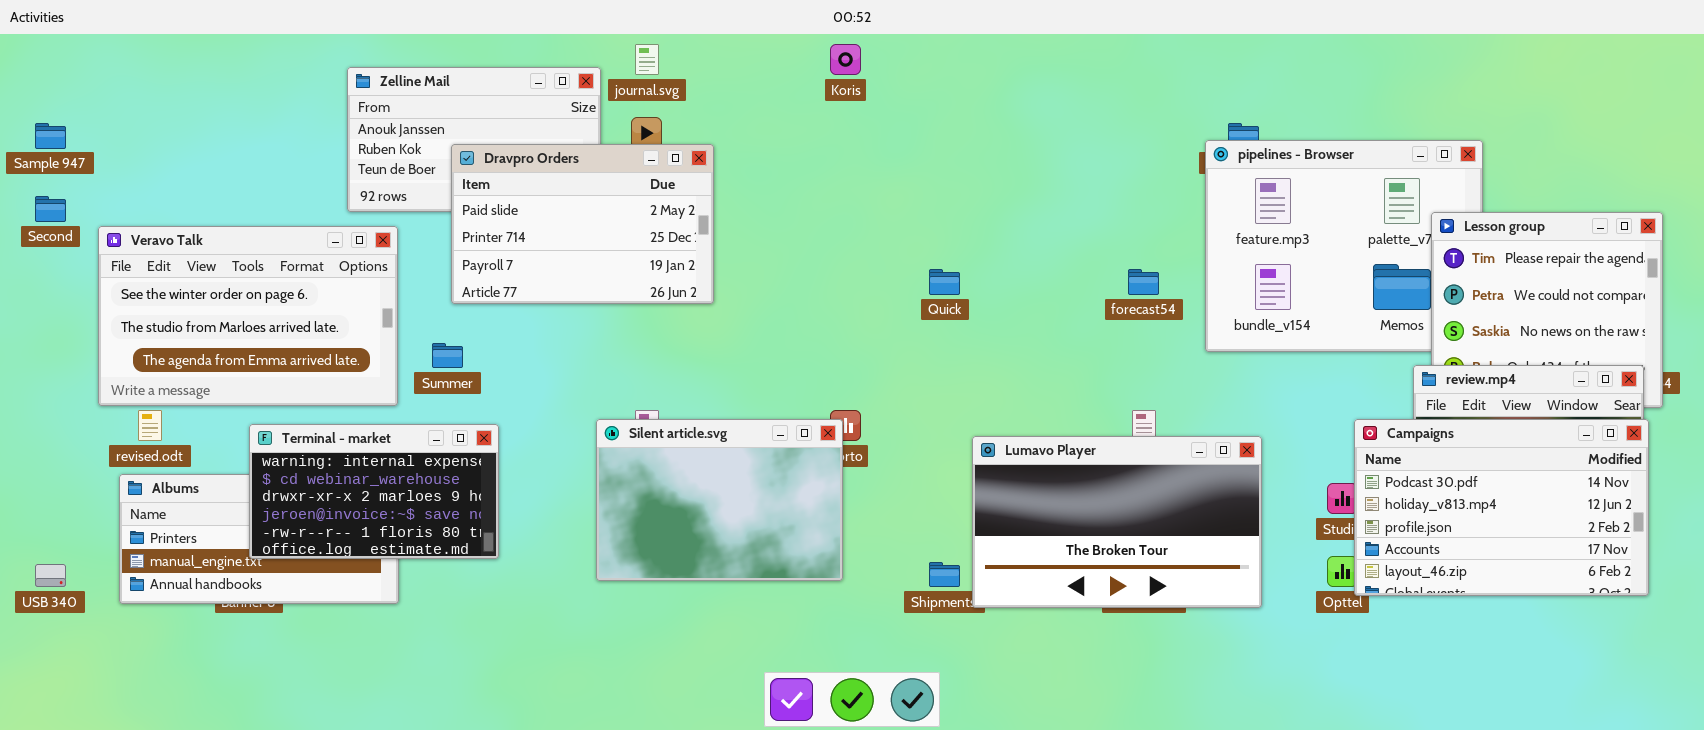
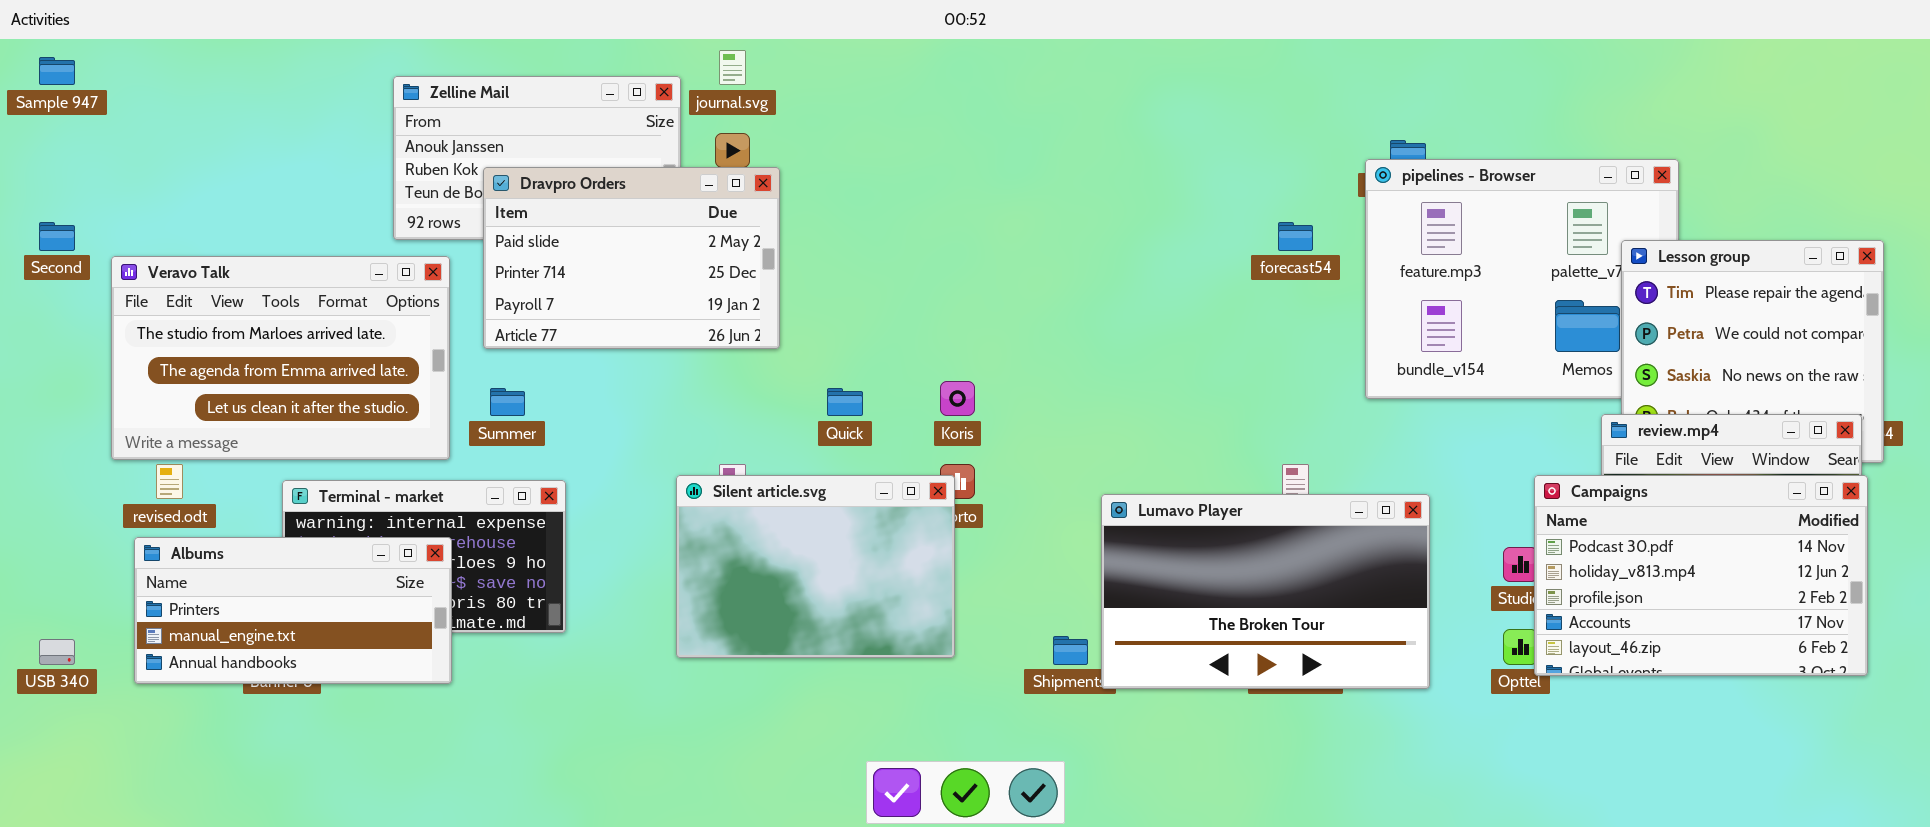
Koris: [830,44,861,75] -> [940,381,975,416], moved
Sample 947: [35,123,66,149] -> [39,57,75,85], moved
Dravpro Orders: [451,144,714,304] -> [483,167,780,349], moved
Veravo Talk: [98,226,398,406] -> [111,256,450,460], scrolled down 1 row
Quick: [929,269,960,295] -> [827,388,863,416], moved
forecast54: [1128,269,1159,295] -> [1278,222,1313,251], moved
Albums: [119,474,399,604] -> [134,537,452,684], raised

